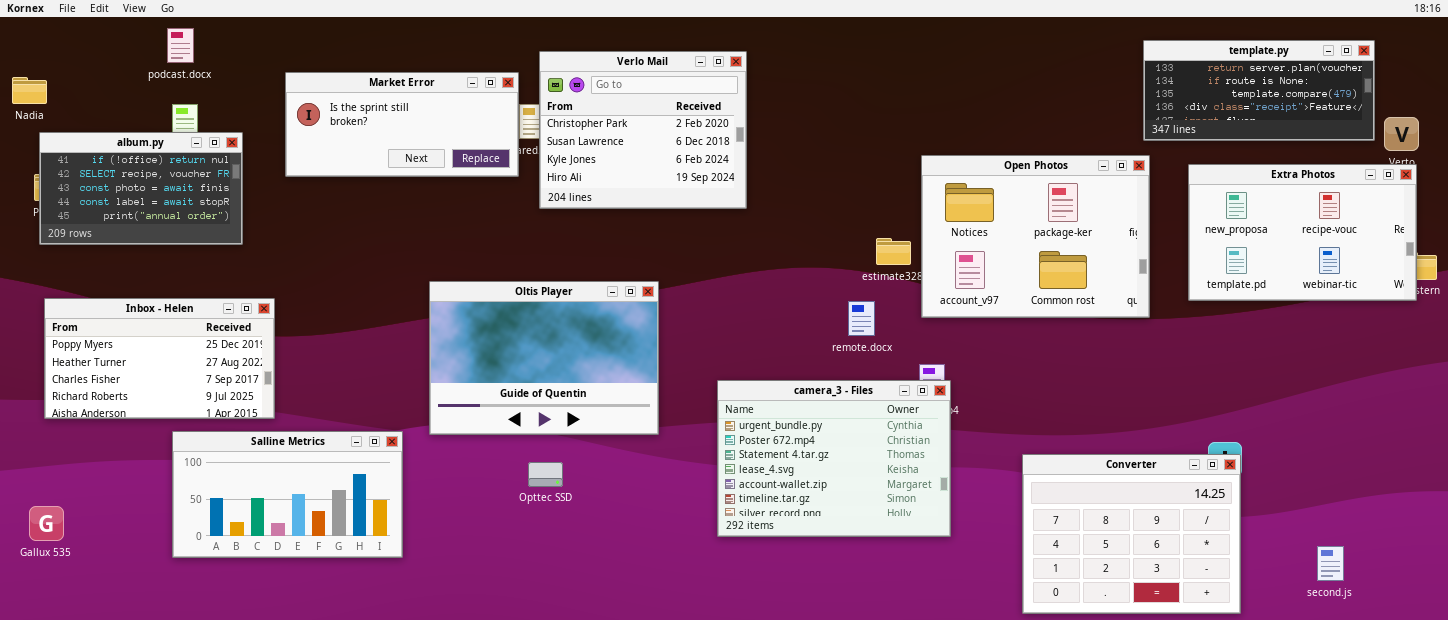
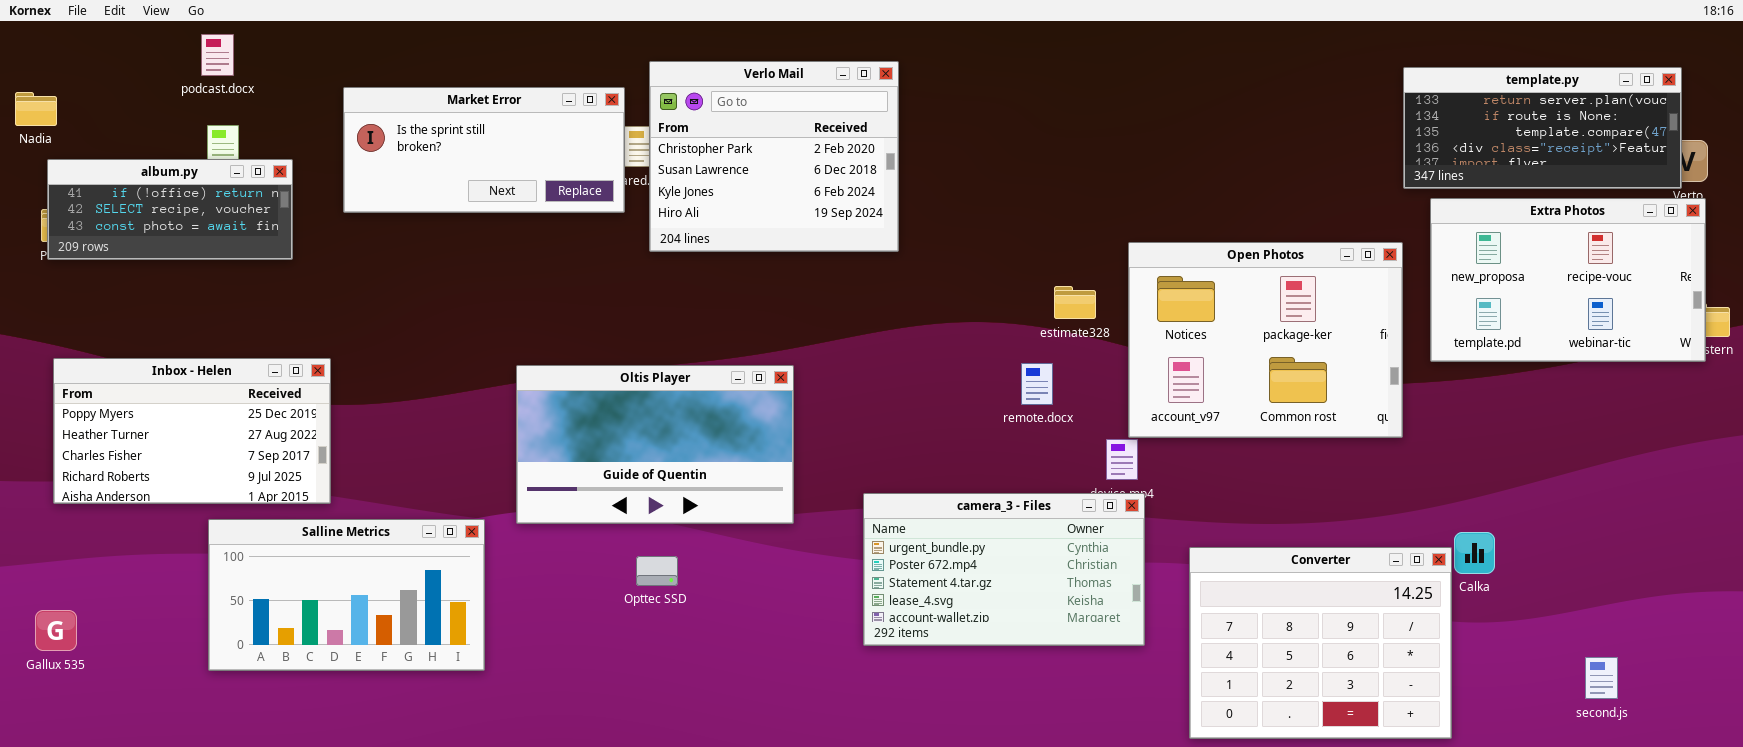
template.py: [1143,40,1375,141] -> [1403,67,1682,189], moved
album.py: [39,132,243,245] -> [47,159,293,260], resized
Open Photos: [921,155,1150,318] -> [1128,242,1403,438], moved
Oltis Player: [429,281,659,435] -> [516,365,794,524], resized
camera_3 - Files: [717,380,951,537] -> [863,493,1145,646], resized
Converter: [1022,454,1241,614] -> [1189,547,1452,739], moved

